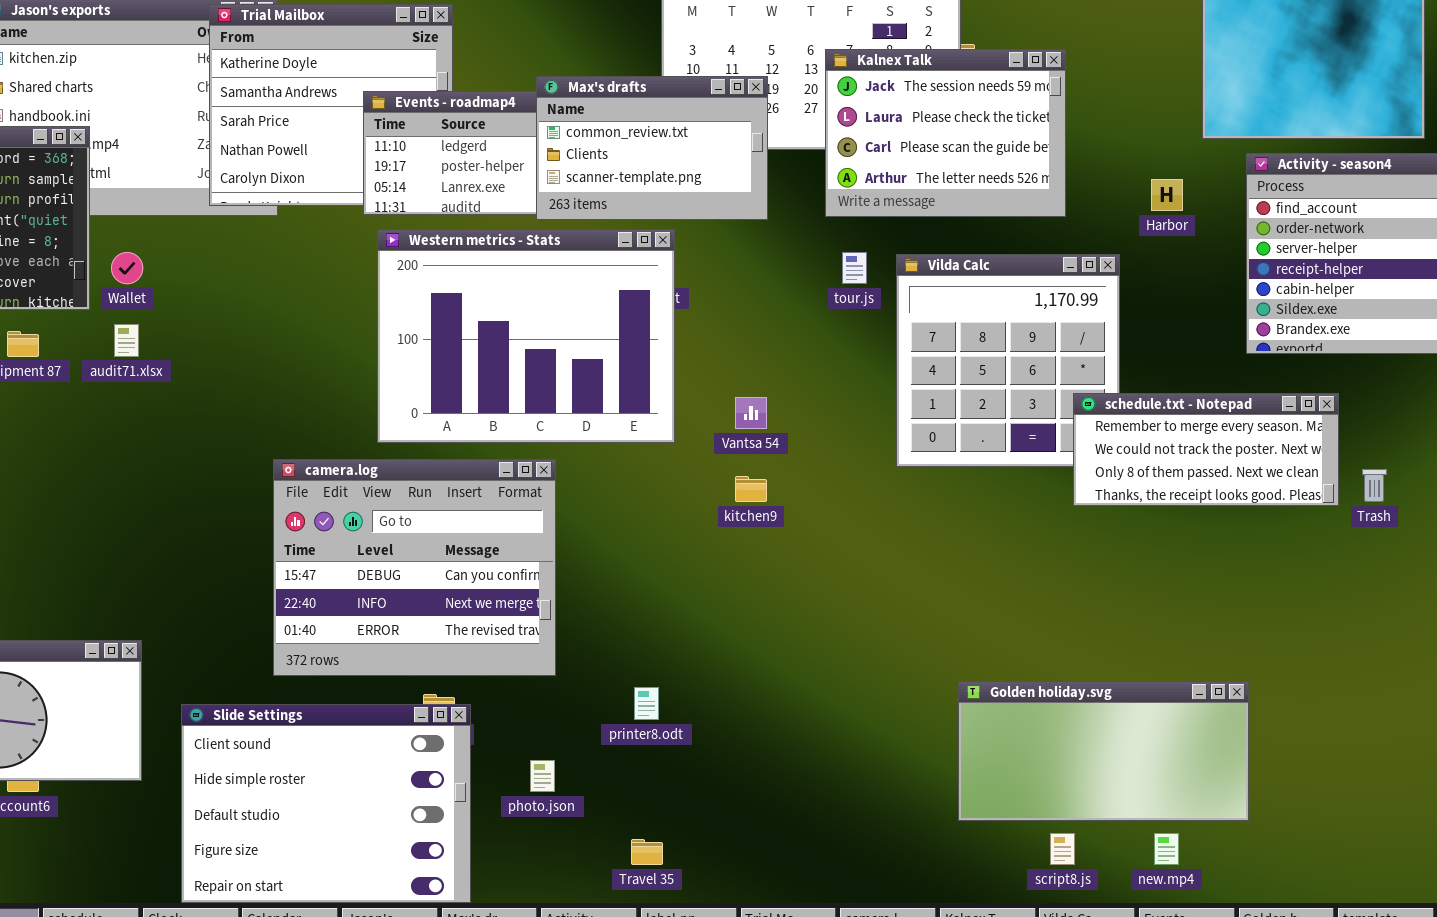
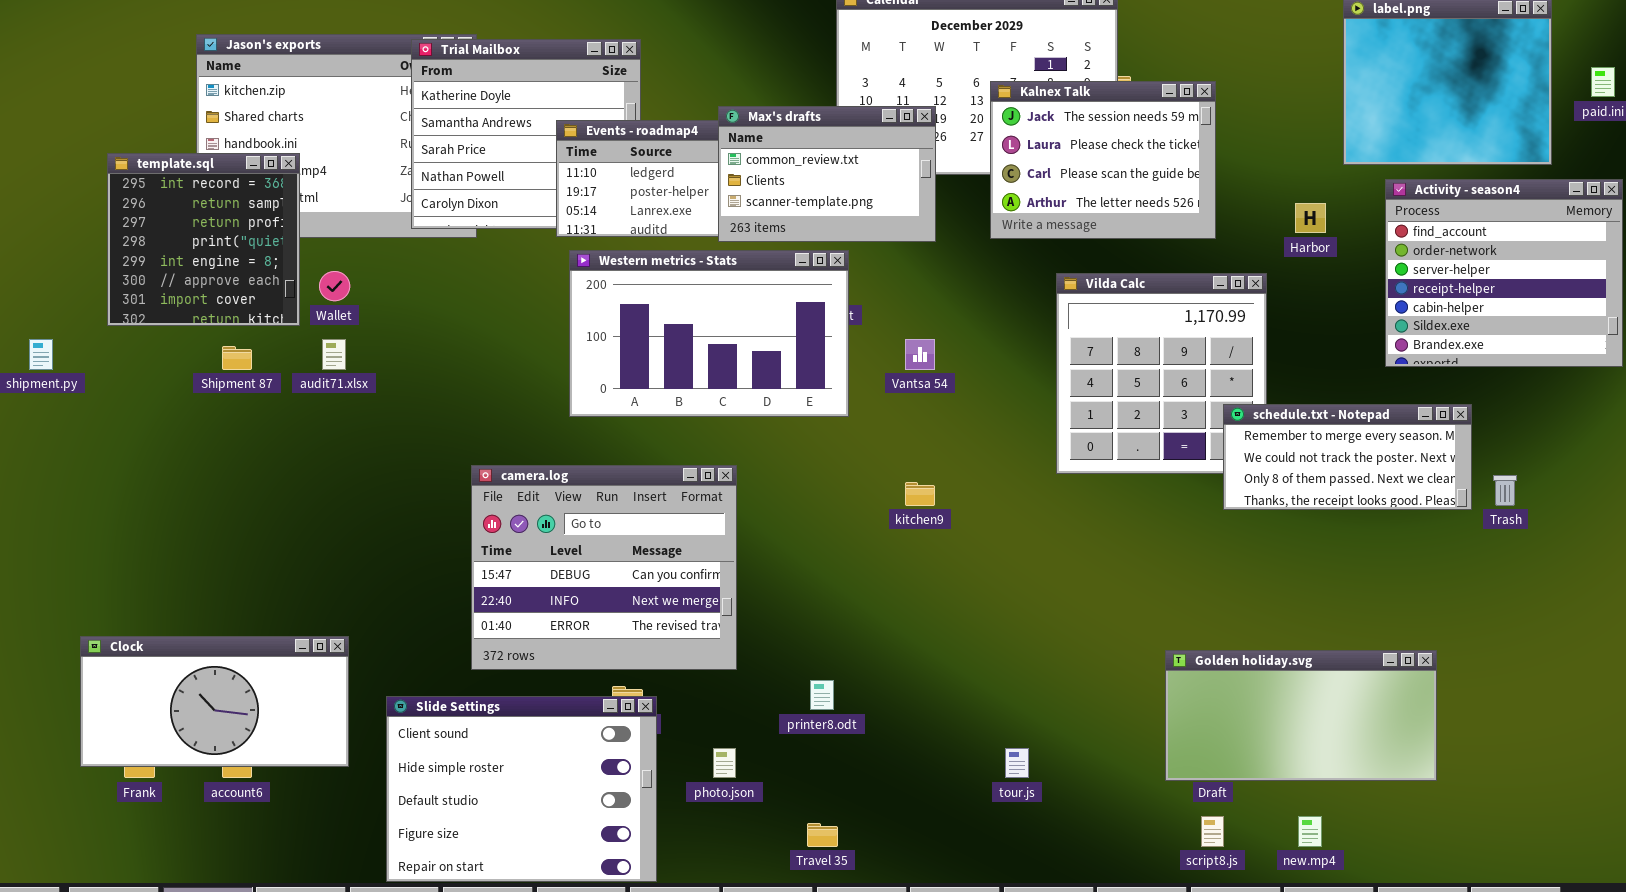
Western metrics - Stats: [377,229,675,443] -> [569,250,849,417], resized
tour.js: [842,252,867,284] -> [1005,748,1029,778], moved
Vantsa 54: [735,397,767,429] -> [905,339,935,370], moved
Golden holiday.svg: [958,681,1249,821] -> [1165,650,1437,781], moved

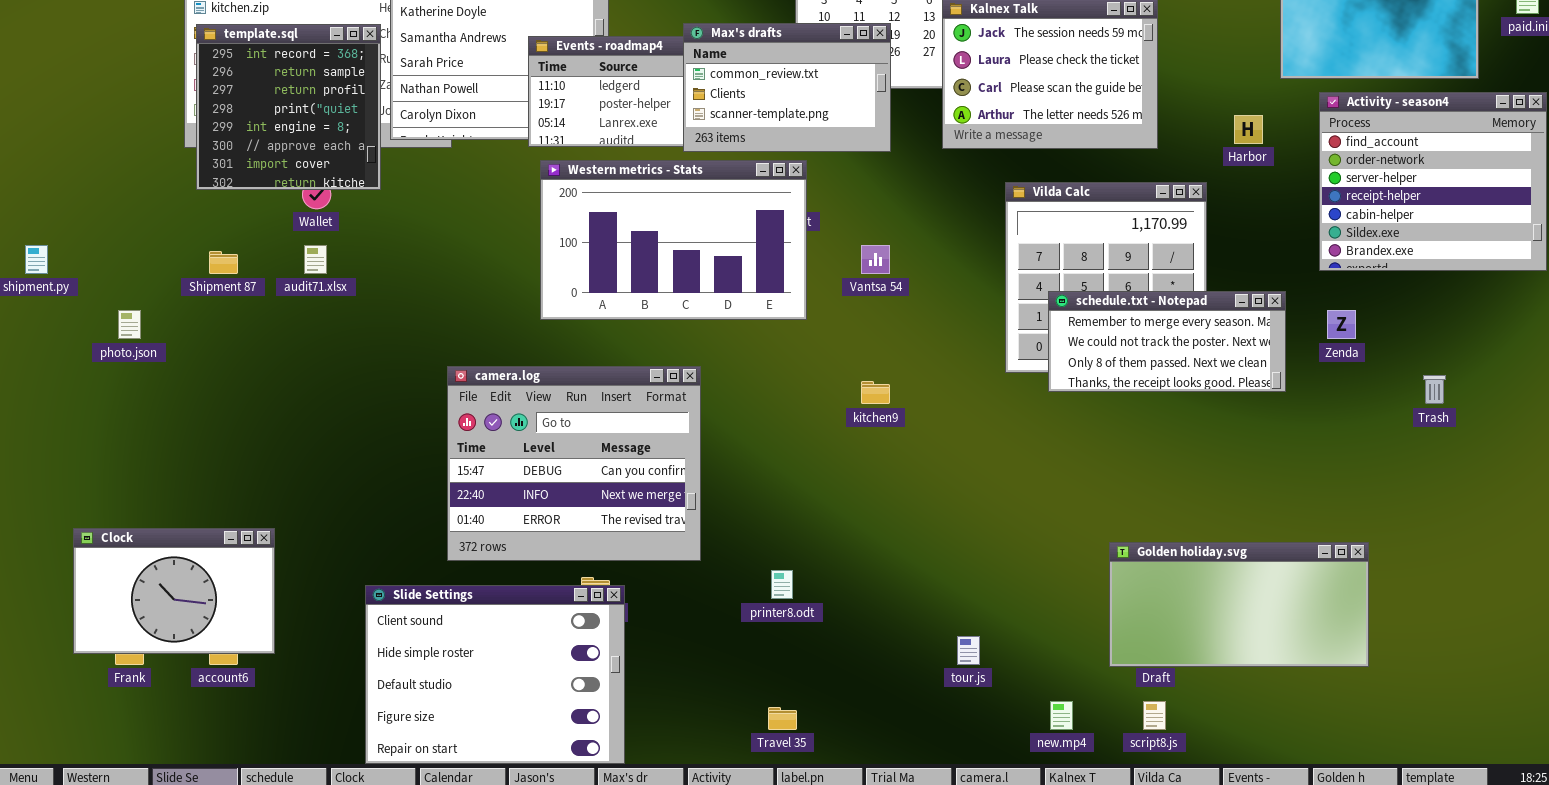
template.sql: [107,153,300,326] -> [196,24,381,190], moved
schedule.txt - Notepad: [1223,404,1472,510] -> [1048,291,1286,392], moved
Clock: [80,636,349,767] -> [73,528,275,654], resized
photo.json: [713,748,736,778] -> [118,310,141,339], moved
new.mp4: [1298,816,1322,847] -> [1050,701,1073,730], moved

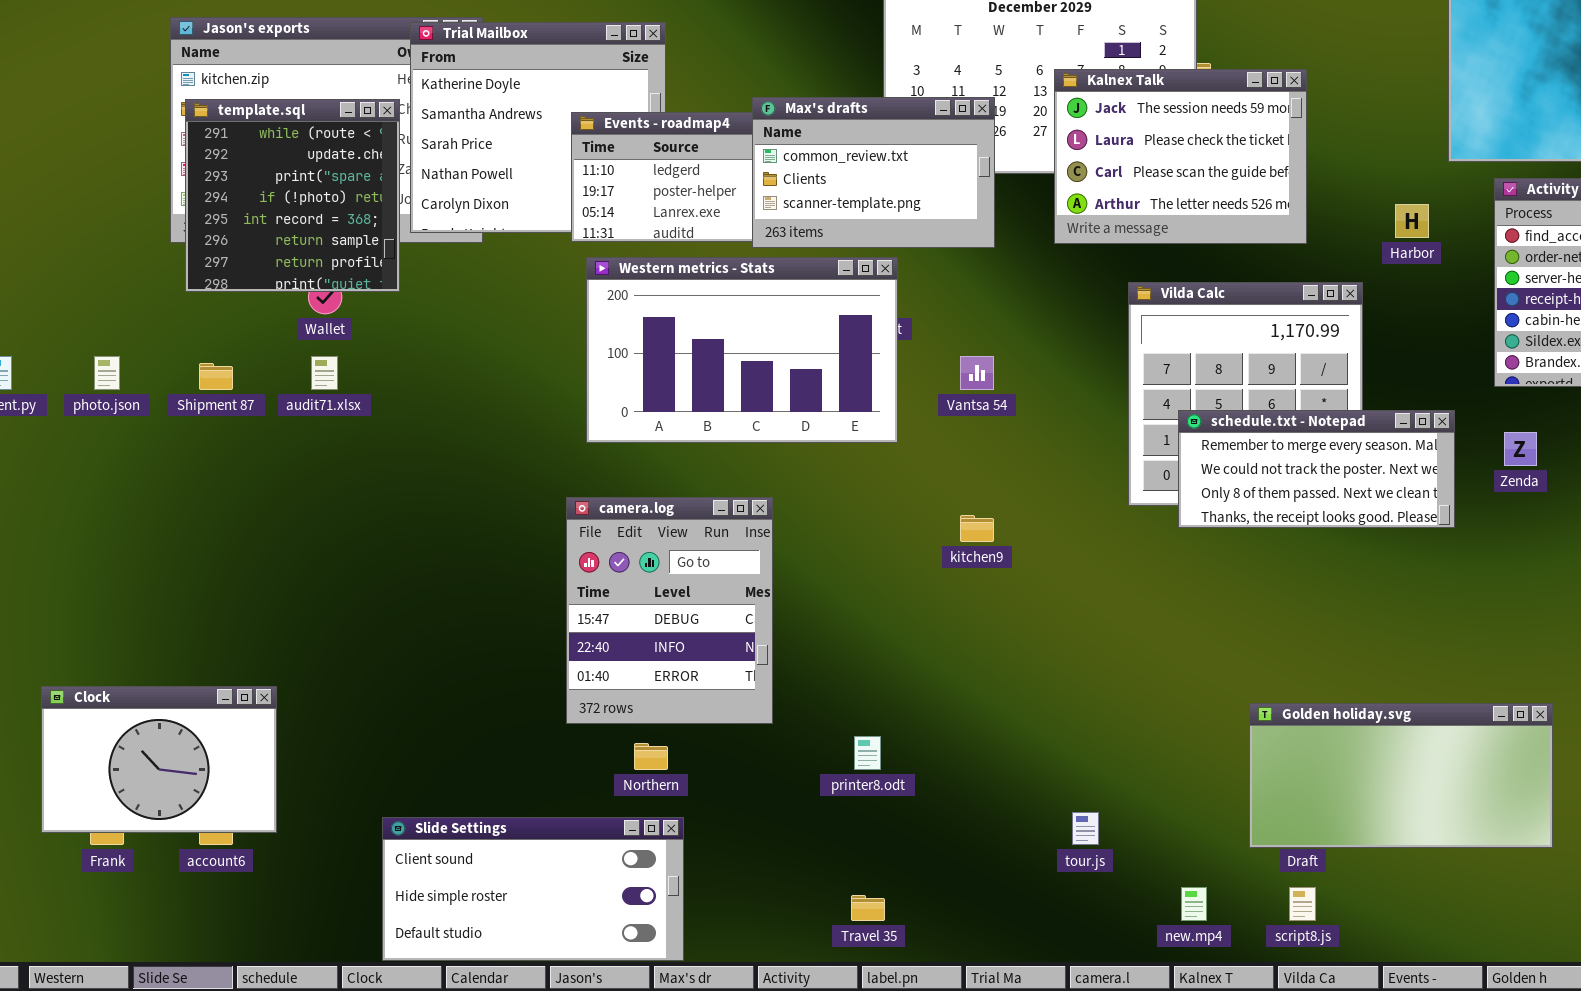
template.sql: [196,24,381,190] -> [185,99,400,292], scrolled up 4 rows
photo.json: [118,310,141,339] -> [94,356,120,390], moved
camera.log: [447,366,701,561] -> [566,497,773,724], resized
Slide Settings: [365,585,625,764] -> [382,817,684,961], resized

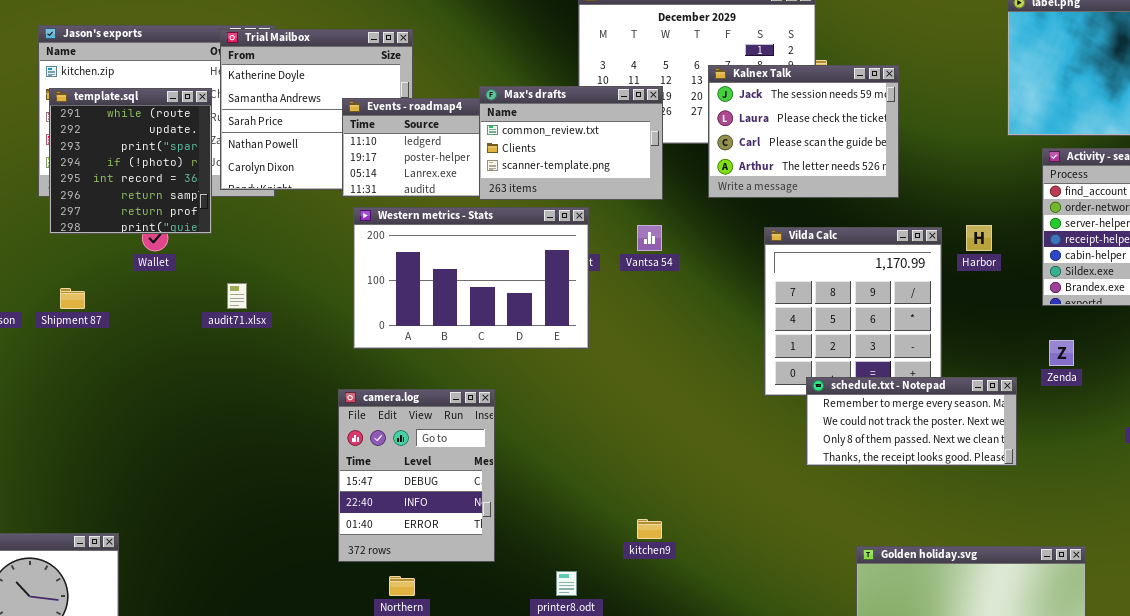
Harbor: [1395,204,1429,238] -> [966,225,992,251], moved
audit71.xlsx: [311,356,338,390] -> [227,283,247,309], moved
Vantsa 54: [960,356,994,390] -> [637,225,662,251], moved
schedule.txt - Notepad: [1178,410,1455,528] -> [806,377,1017,466], moved
kitchen9: [960,515,994,542] -> [637,519,662,539], moved

